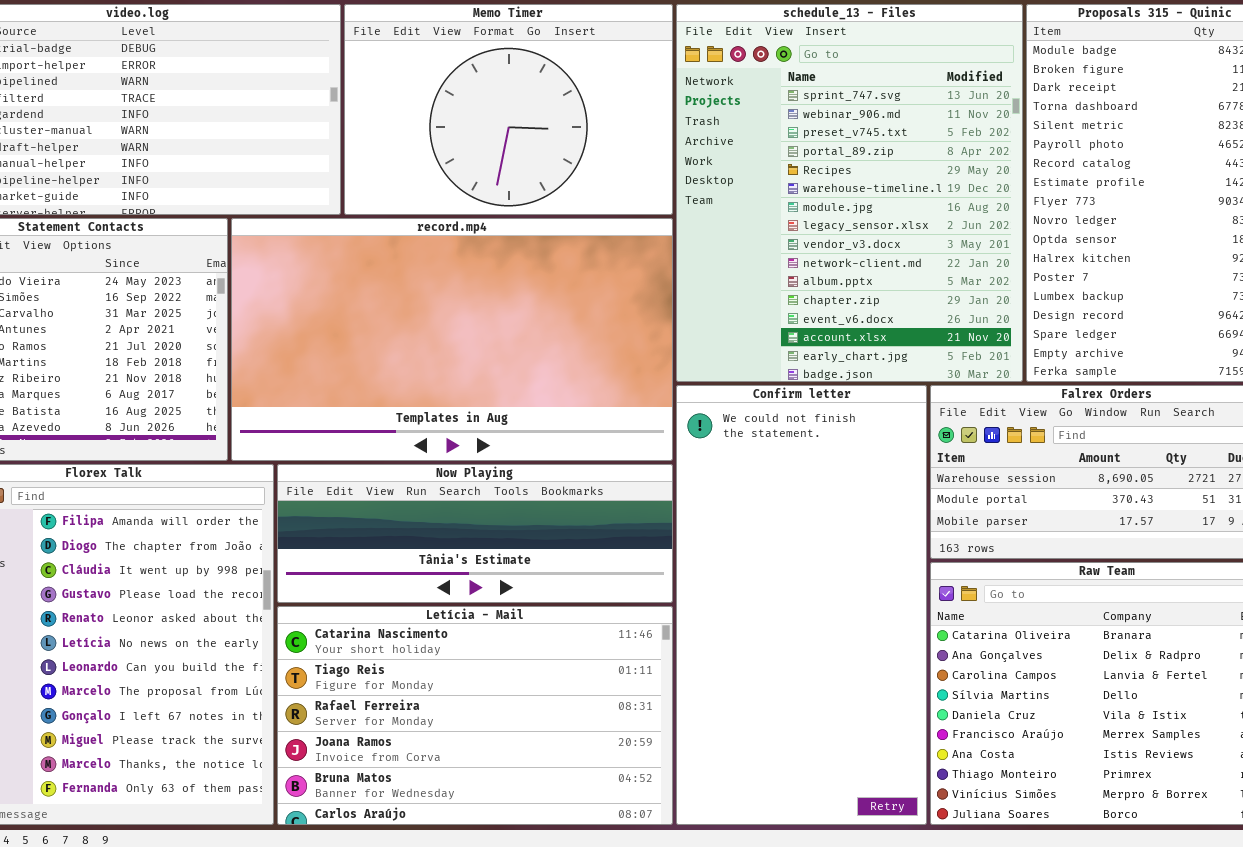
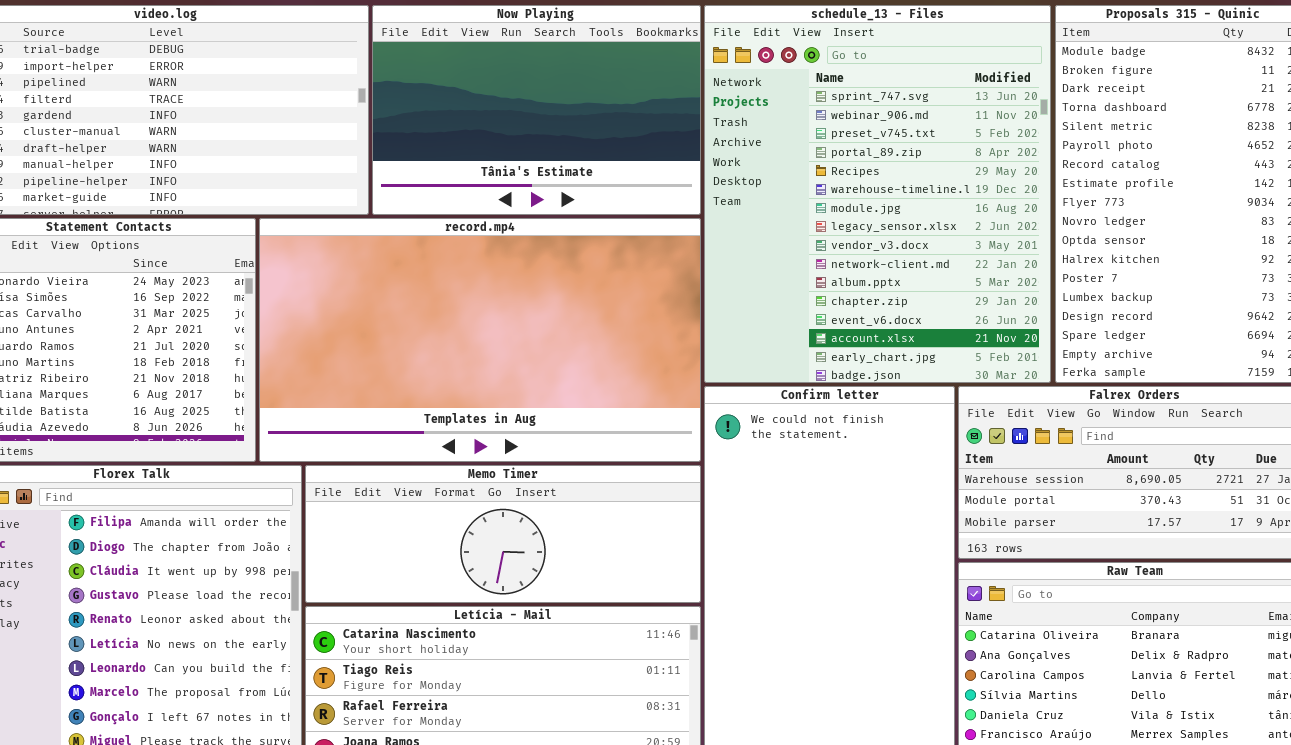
Memo Timer: [344,4,673,215] -> [305,465,701,603], moved, resized
Now Playing: [277,464,673,603] -> [372,5,701,215], moved, resized

